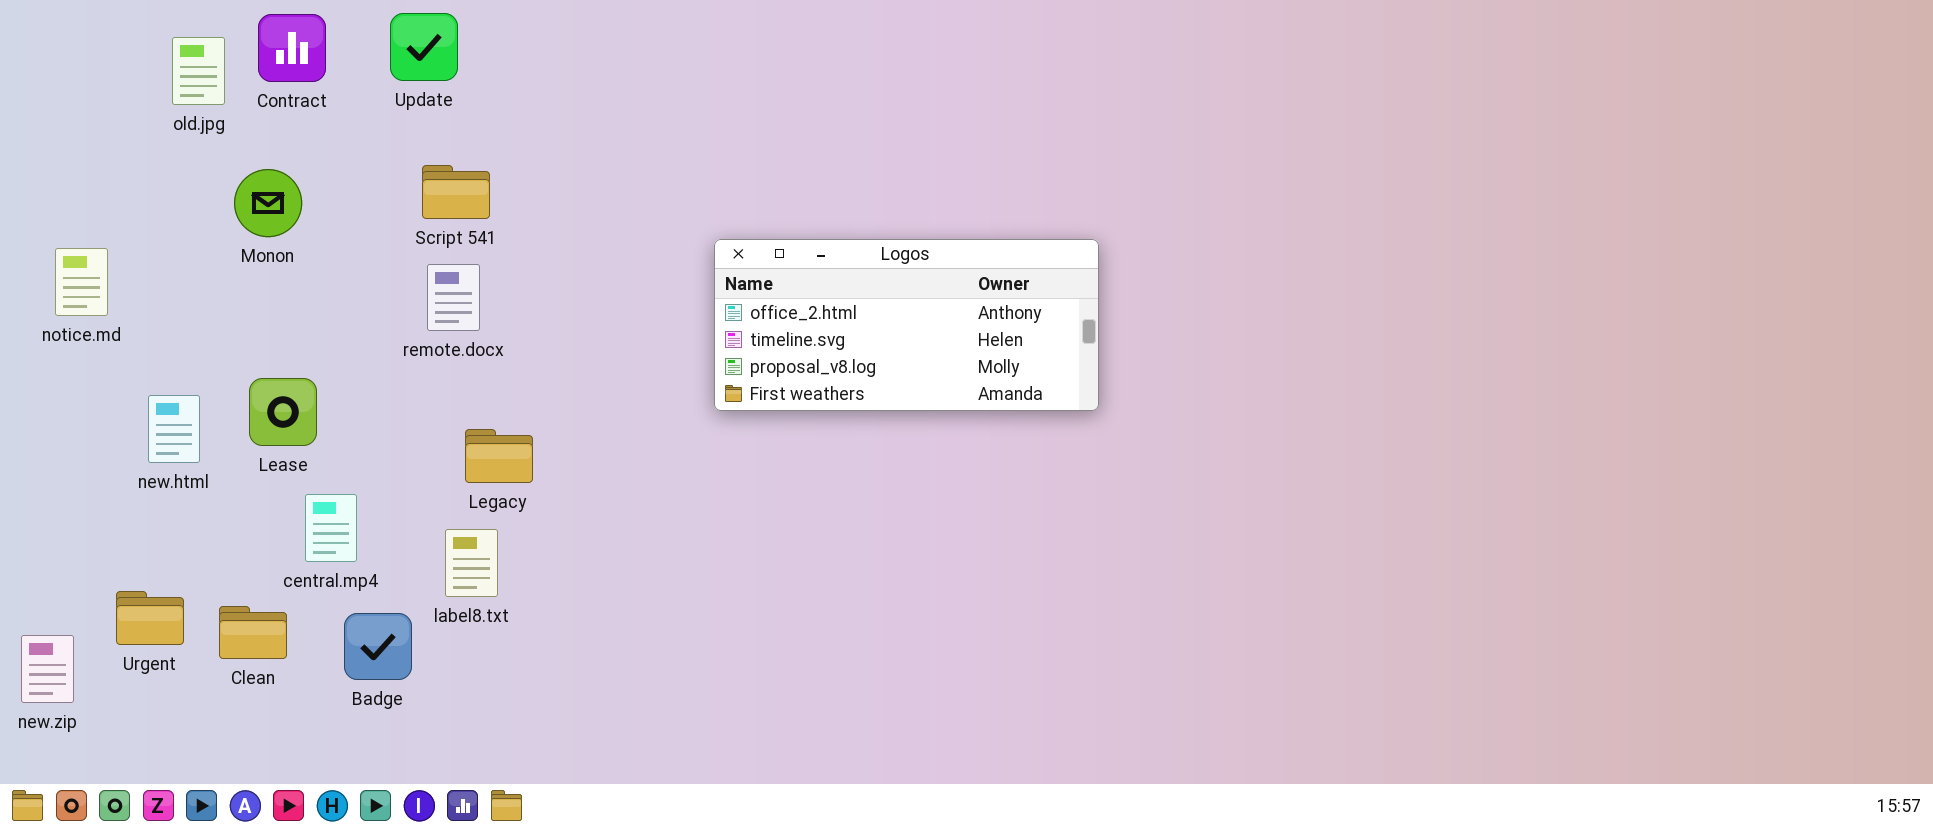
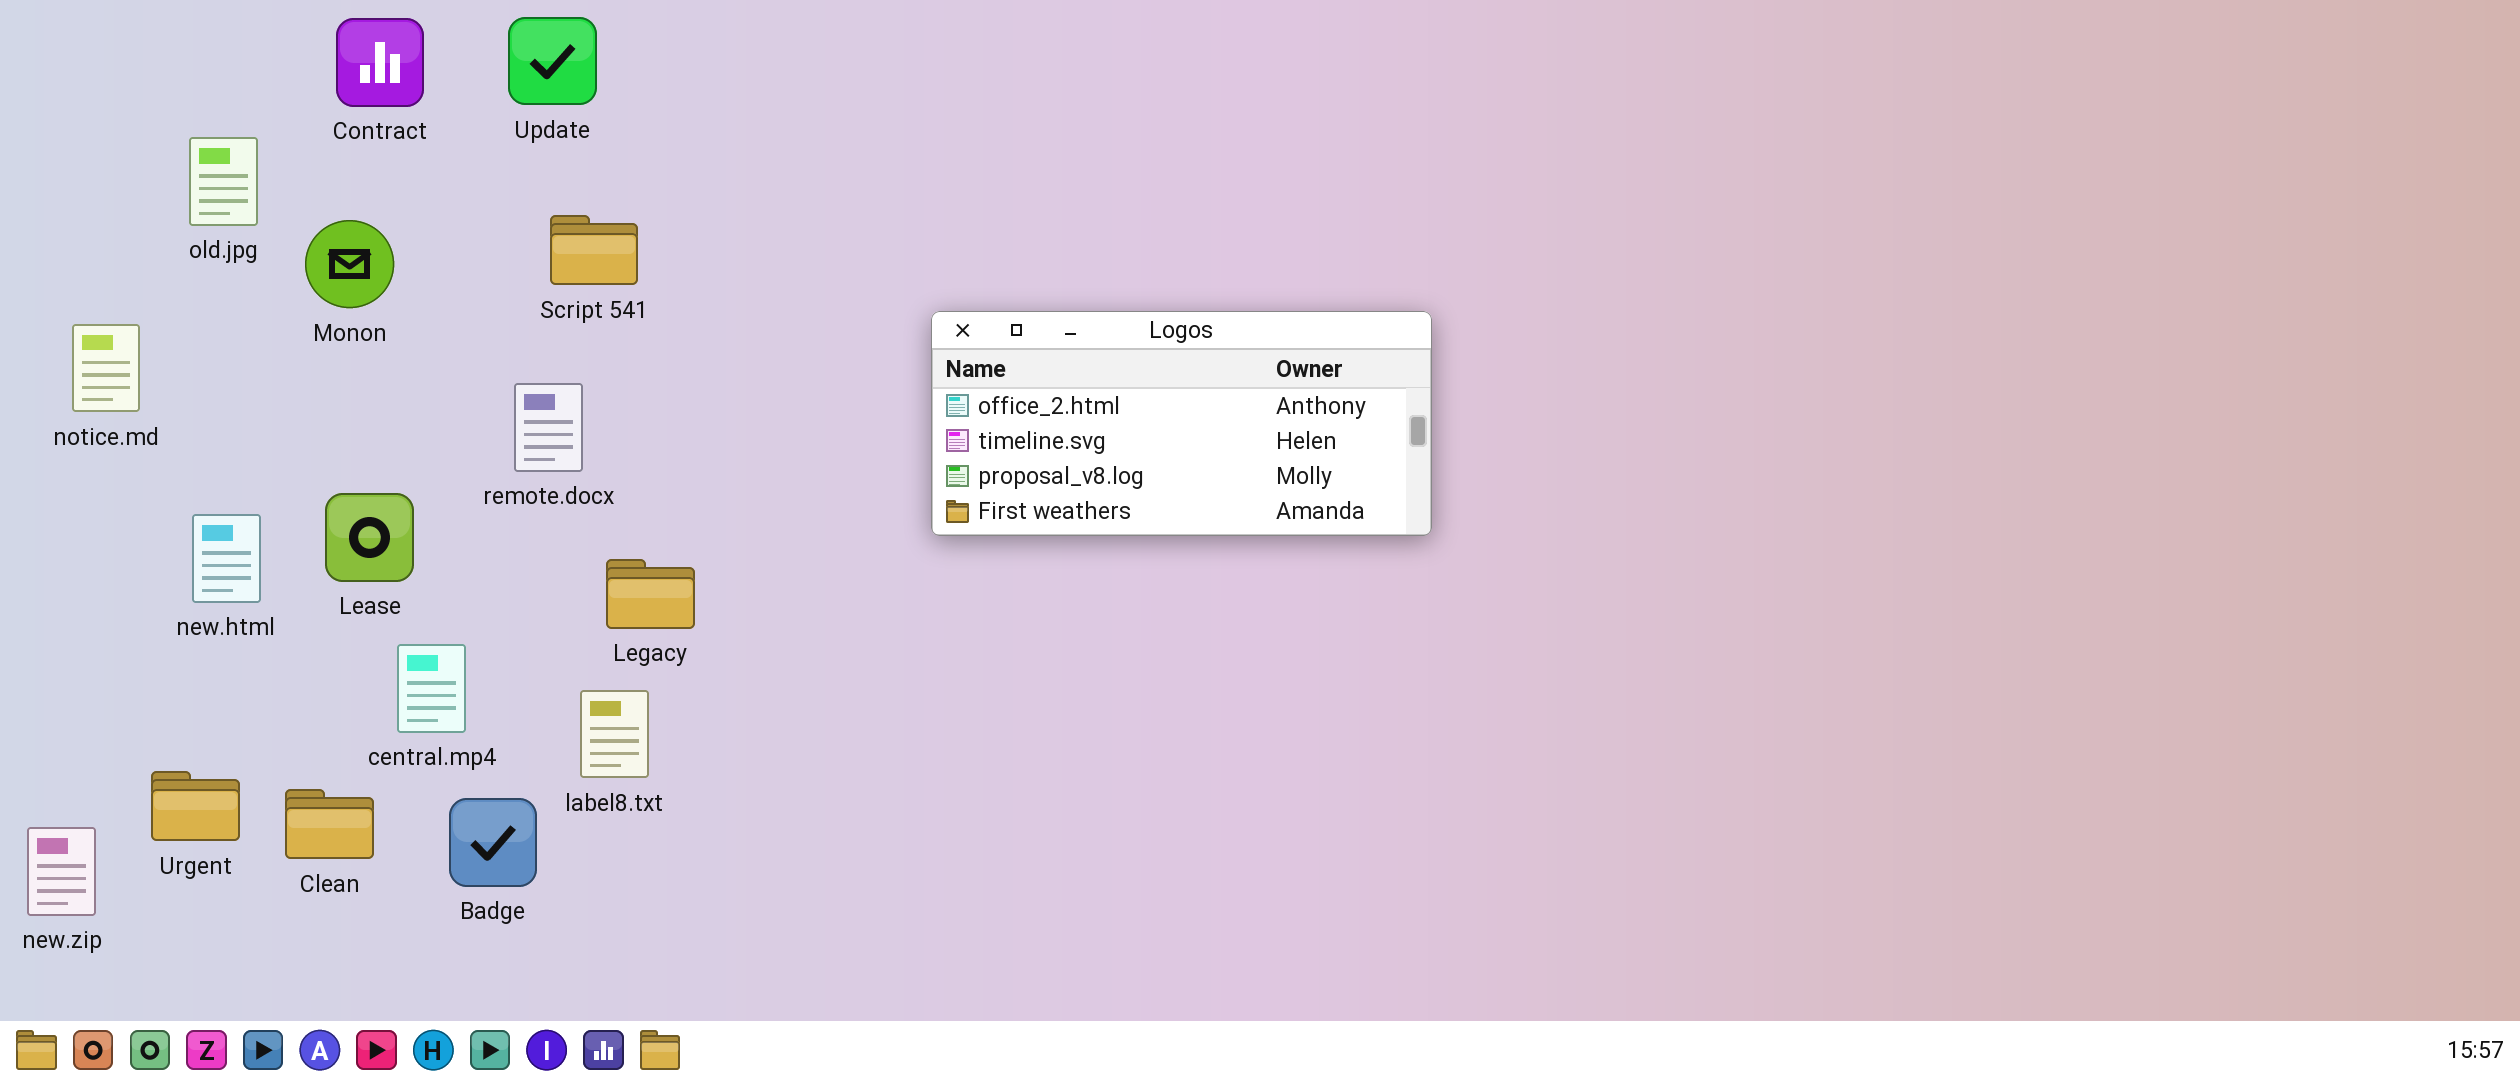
old.jpg: [172,37,225,105] -> [189,137,258,226], moved
remote.docx: [427,264,480,331] -> [514,383,583,472], moved

